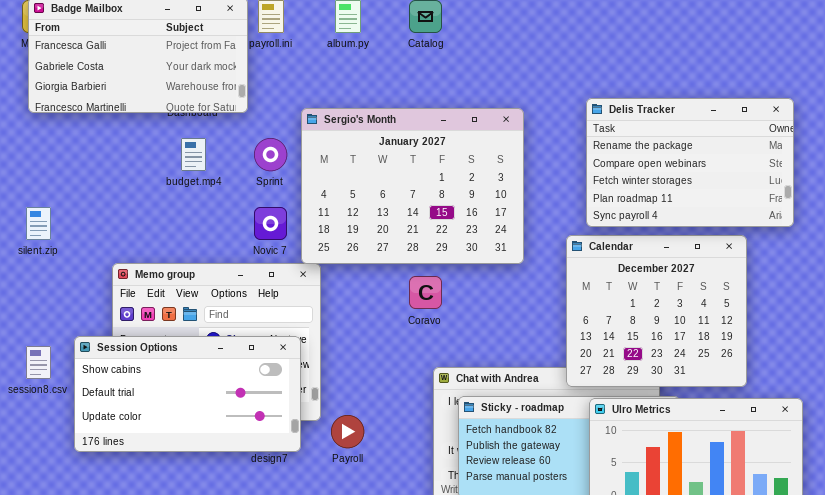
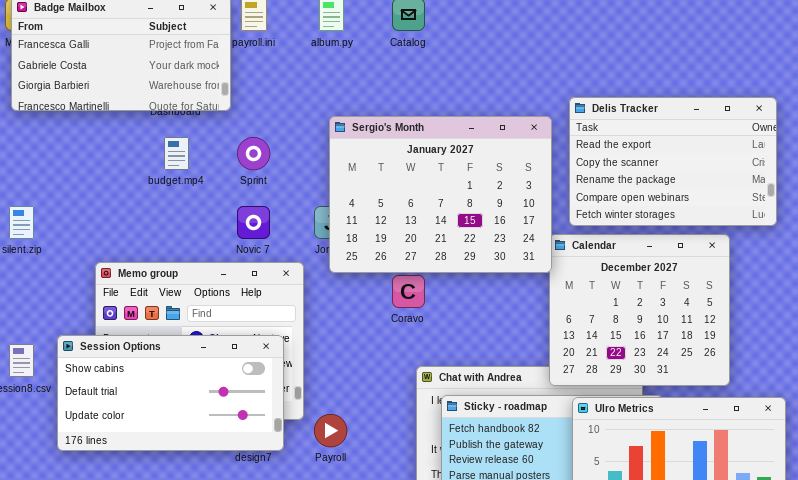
Delis Tracker: [586,98,794,227] -> [569,97,777,226], scrolled up 2 rows
Sergio's Month: [301,108,524,264] -> [329,116,552,273], moved

